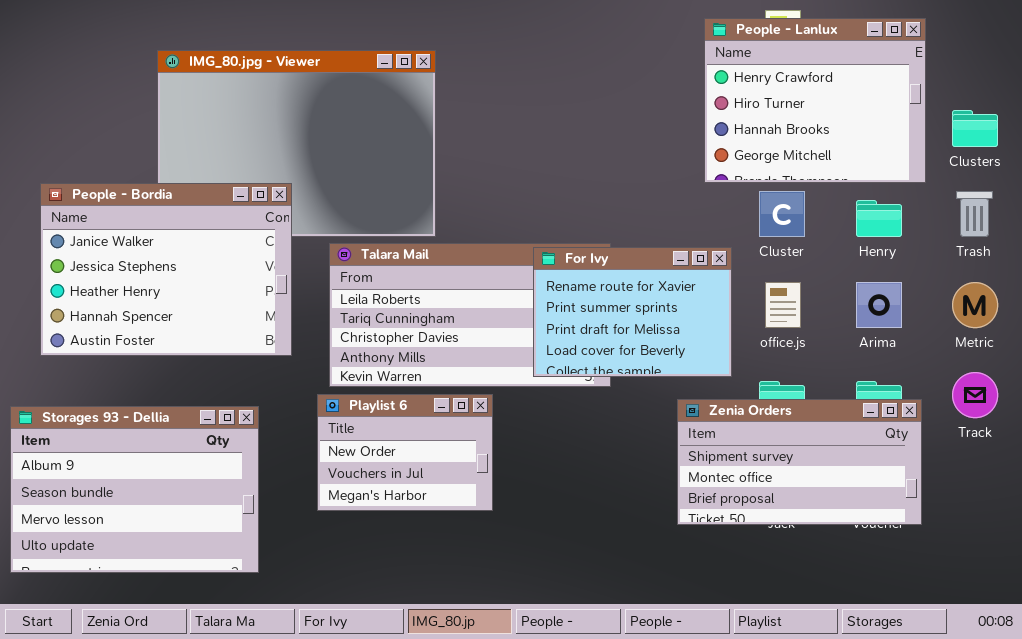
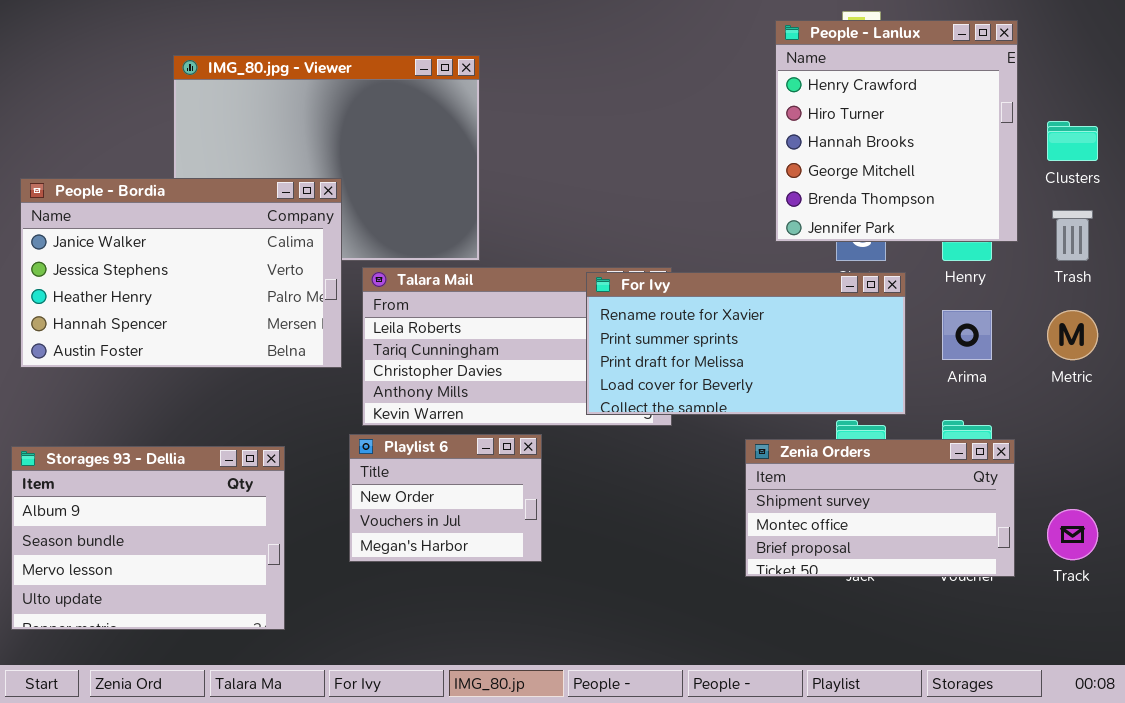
People - Lanlux: [704,18,926,183] -> [775,20,1018,242], resized
People - Bordia: [40,183,292,356] -> [20,178,342,368], moved, resized
For Ivy: [533,247,732,377] -> [586,272,906,415], resized
Track: [952,372,998,418] -> [1047,509,1098,560], moved

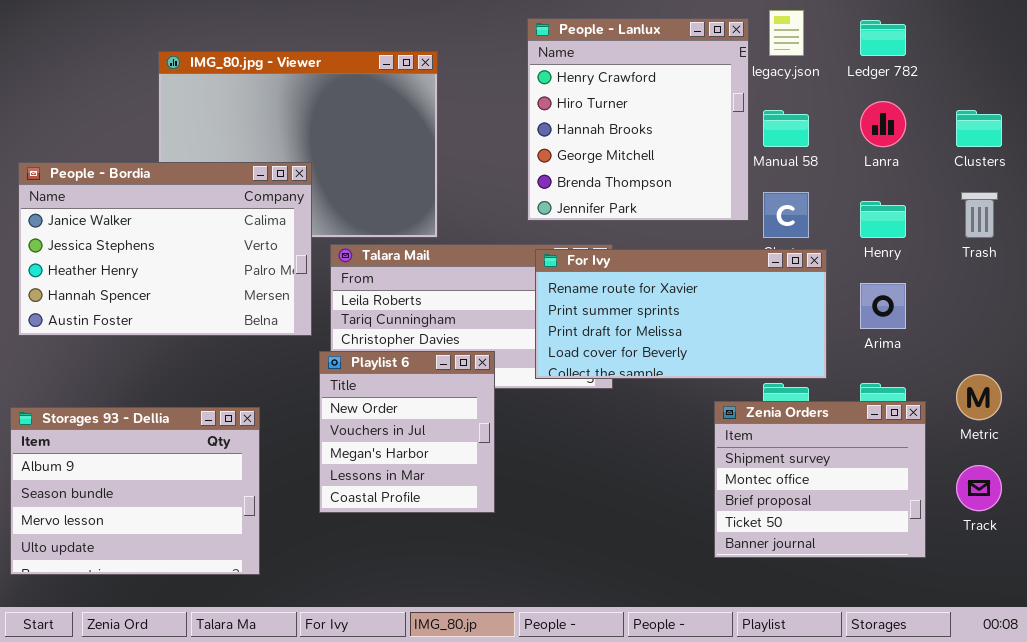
People - Lanlux: [775,20,1018,242] -> [527,18,749,221], moved
Metric: [1047,310,1098,360] -> [956,374,1002,420], moved
Playlist 6: [349,434,542,562] -> [319,351,495,513], resized
Zenia Orders: [745,439,1015,577] -> [714,401,926,558], resized

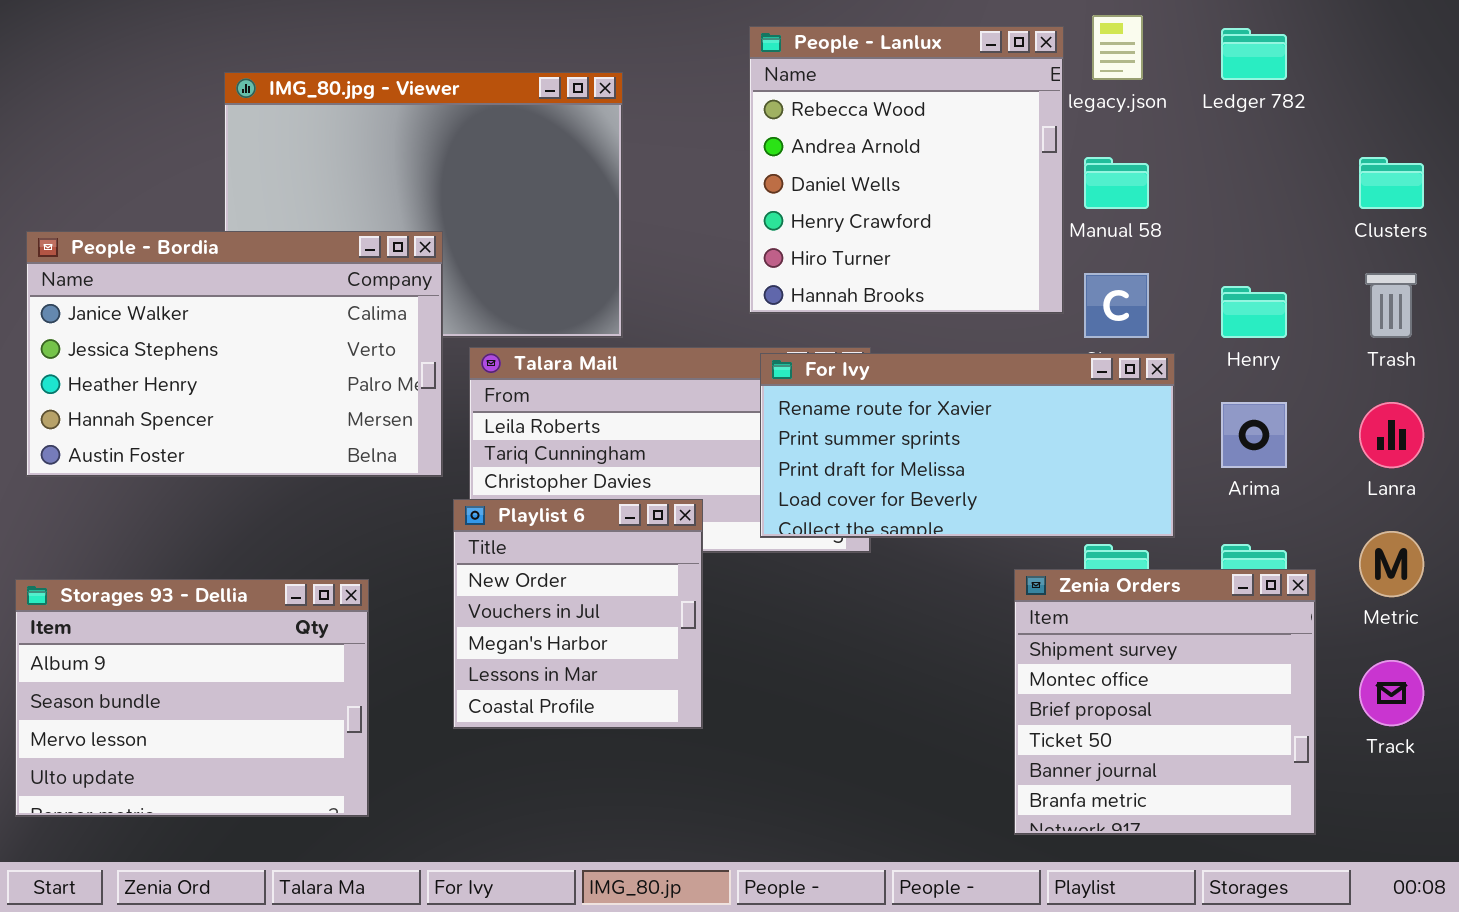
People - Lanlux: [527,18,749,221] -> [749,26,1064,314], scrolled up 3 rows
Lanra: [860,101,906,147] -> [1359,402,1424,468], moved
Zenia Orders: [714,401,926,558] -> [1014,569,1316,835], resized

